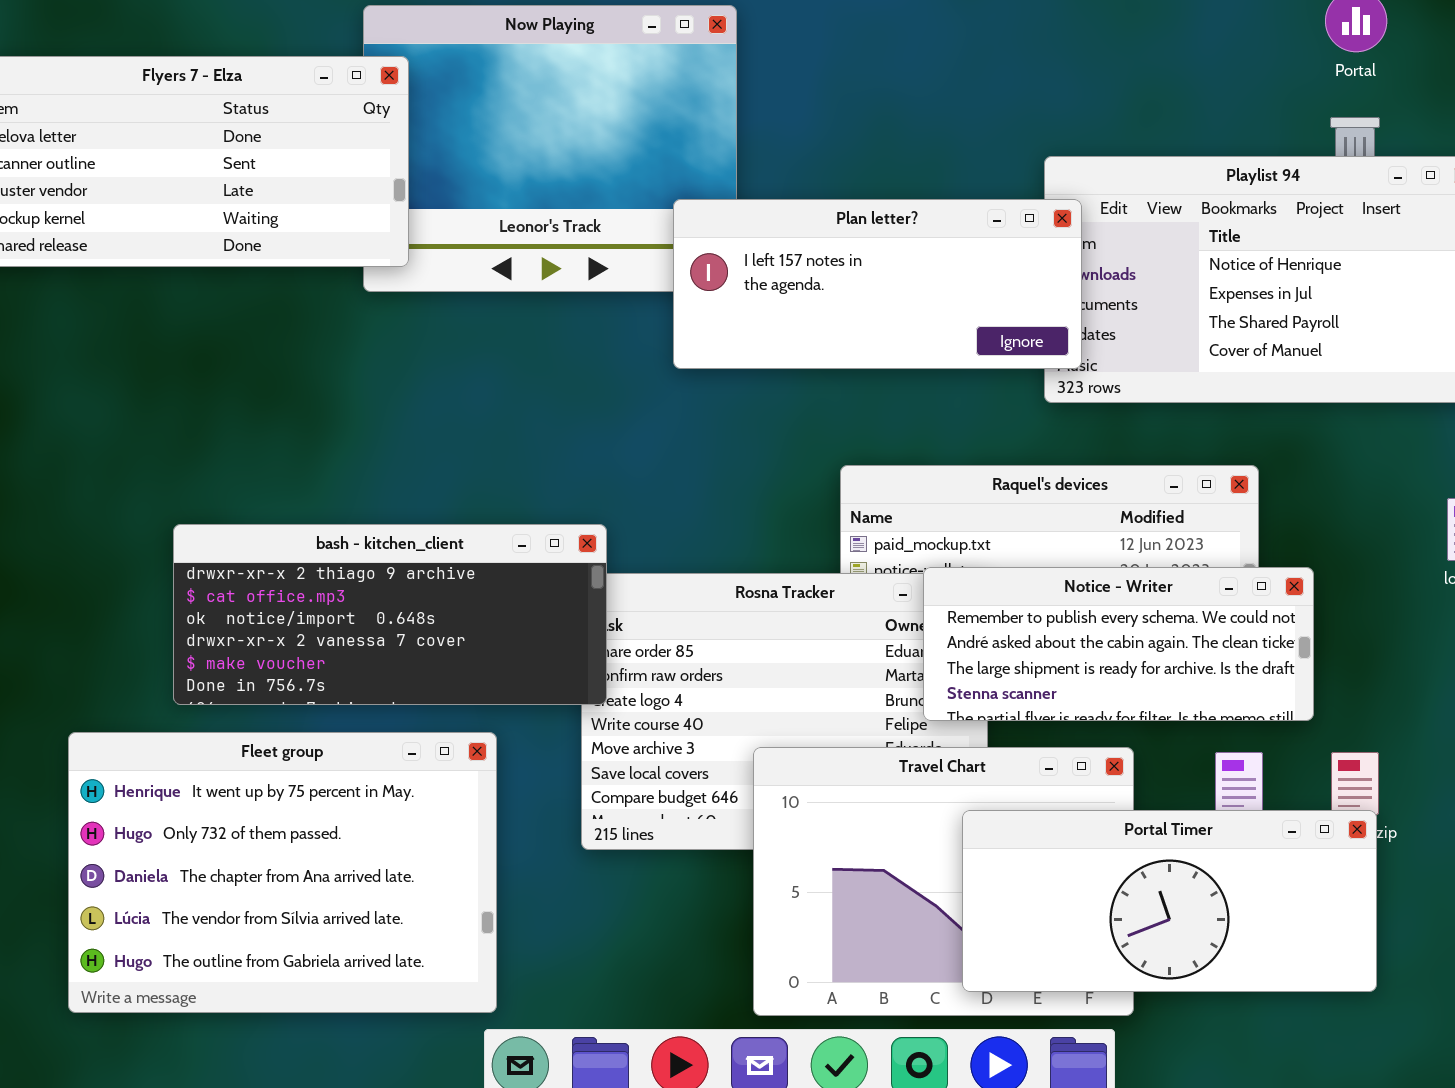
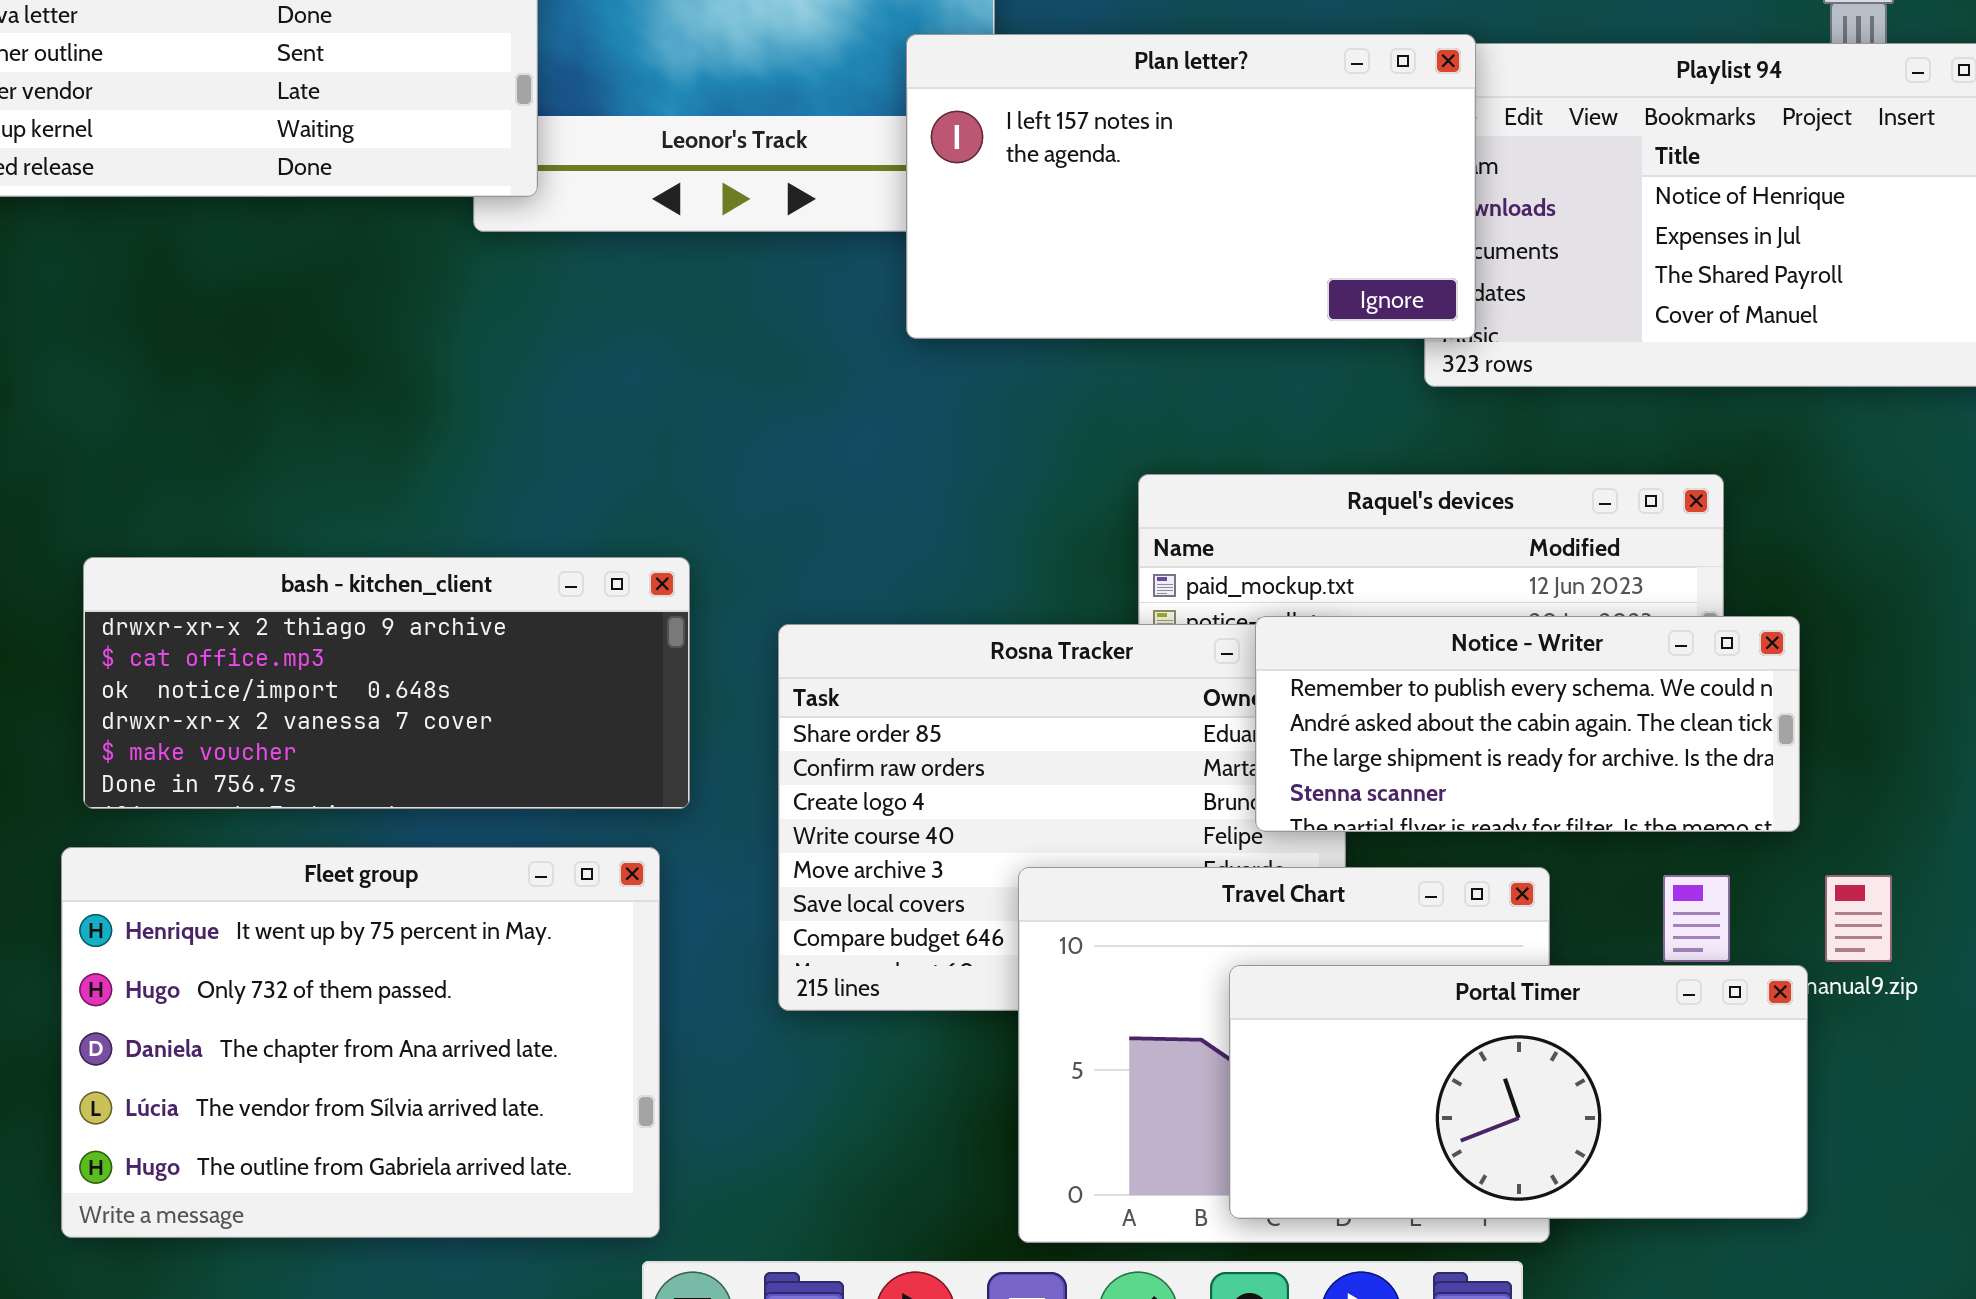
Plan letter?: [673,199,1082,369] -> [906,34,1476,339], resized
bash - kitchen_client: [173,524,607,705] -> [83,557,690,809], moved
Portal Timer: [962,810,1377,992] -> [1229,965,1808,1219], moved

